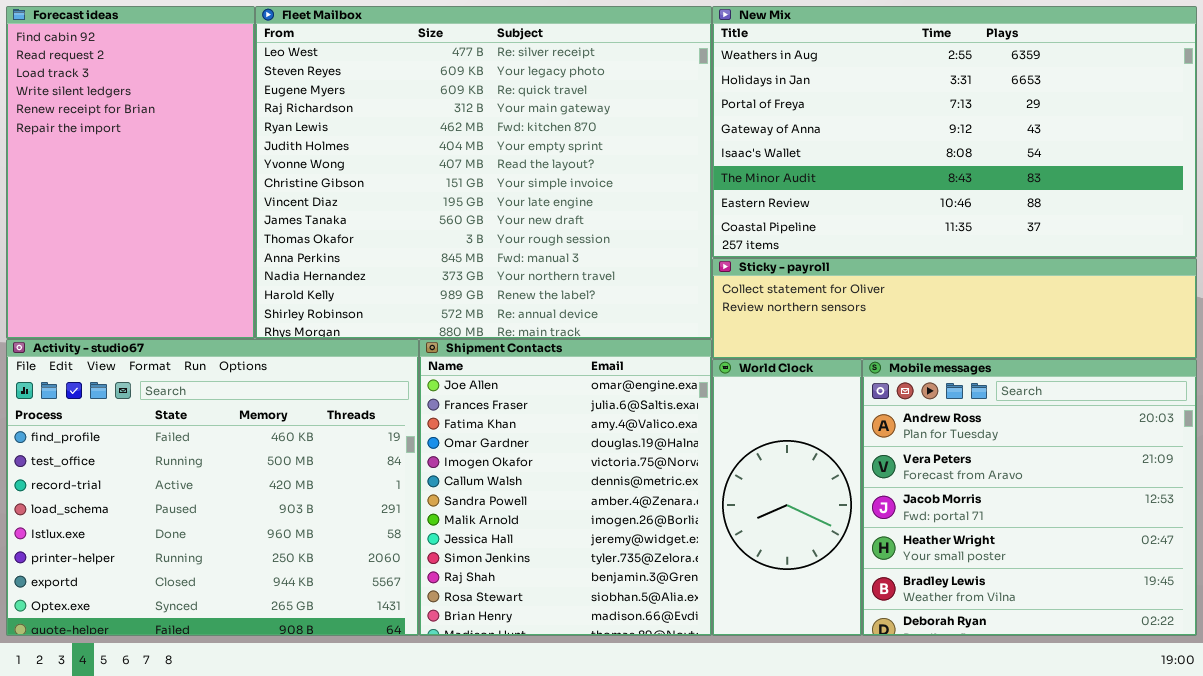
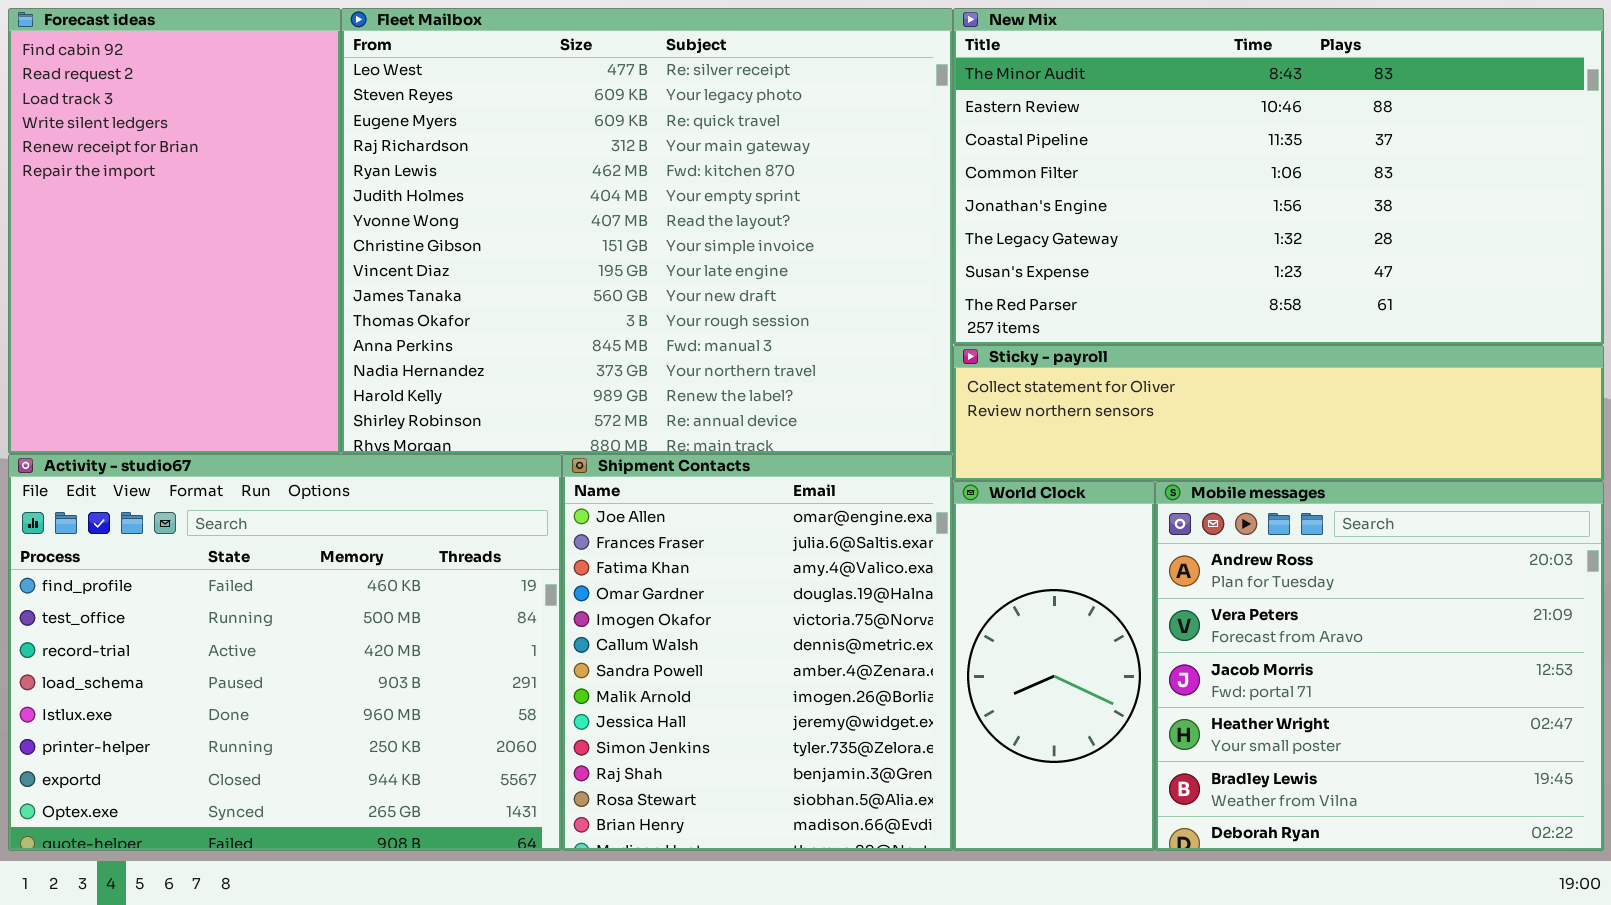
New Mix: [712,6,1197,258] -> [953,8,1604,345], scrolled down 5 rows

